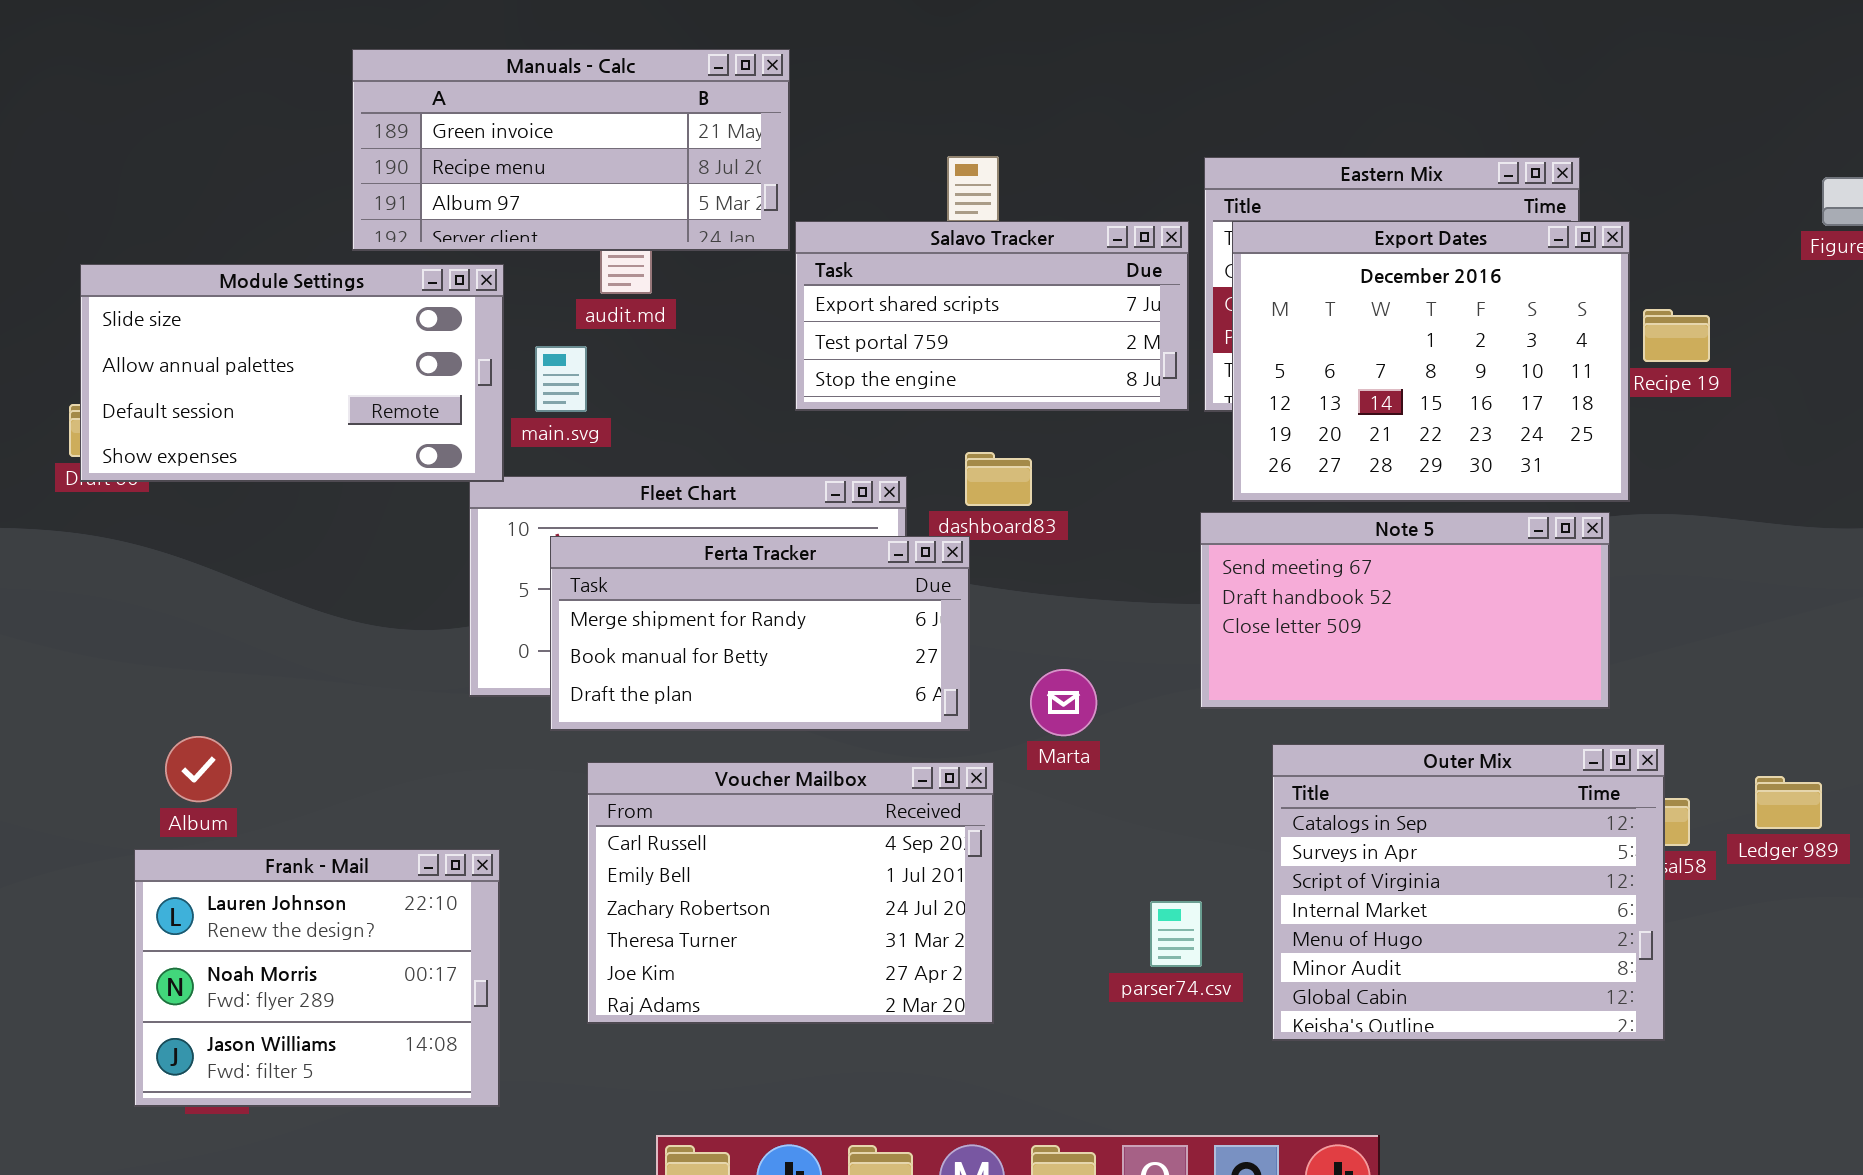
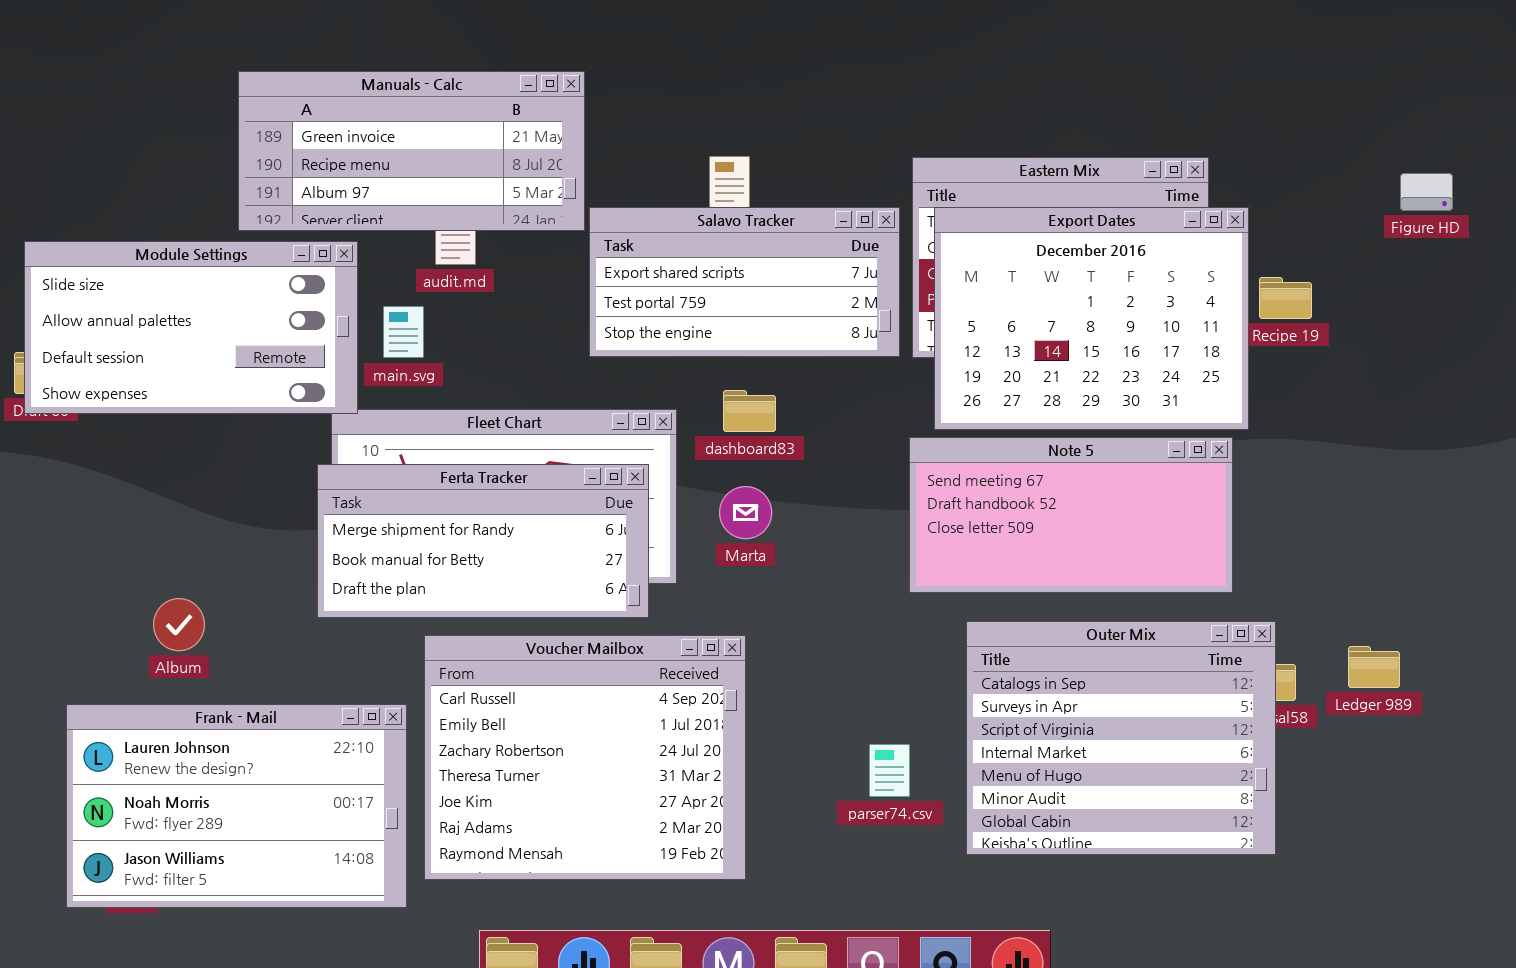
Ferta Tracker: [550,536,970,731] -> [317,464,649,618], moved
Marta: [1030,669,1097,736] -> [719,486,772,539], moved
Album: [165,736,232,802] -> [153,598,205,651], moved
Voucher Mailbox: [587,762,994,1024] -> [424,635,746,880], resized
Frank - Mail: [134,849,500,1107] -> [66,704,407,908], resized

